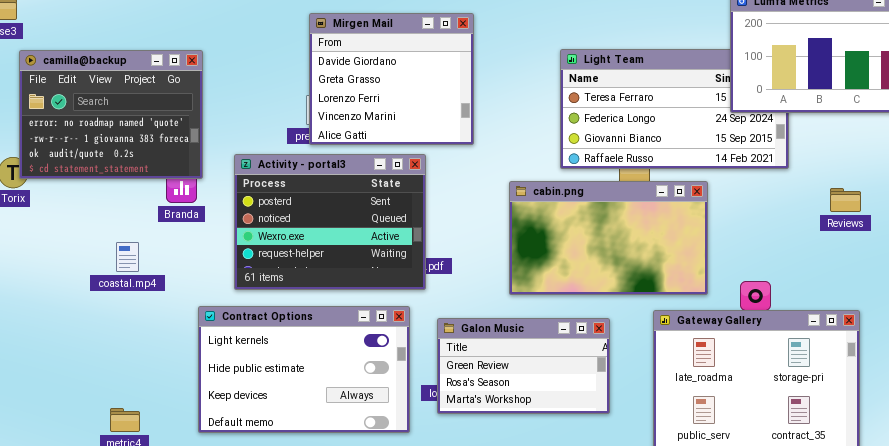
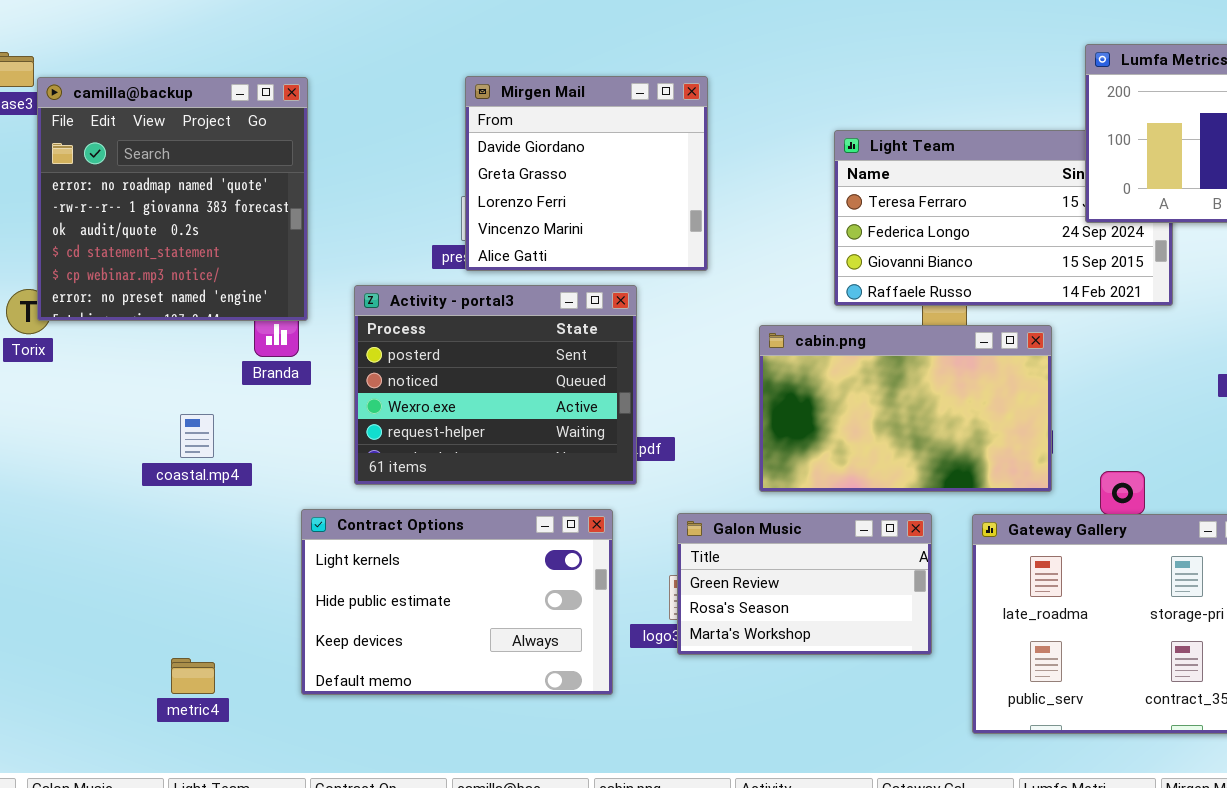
camilla@backup: [19,50,203,179] -> [37,77,308,321], resized
Galon Music: [437,318,610,414] -> [677,513,932,655], moved

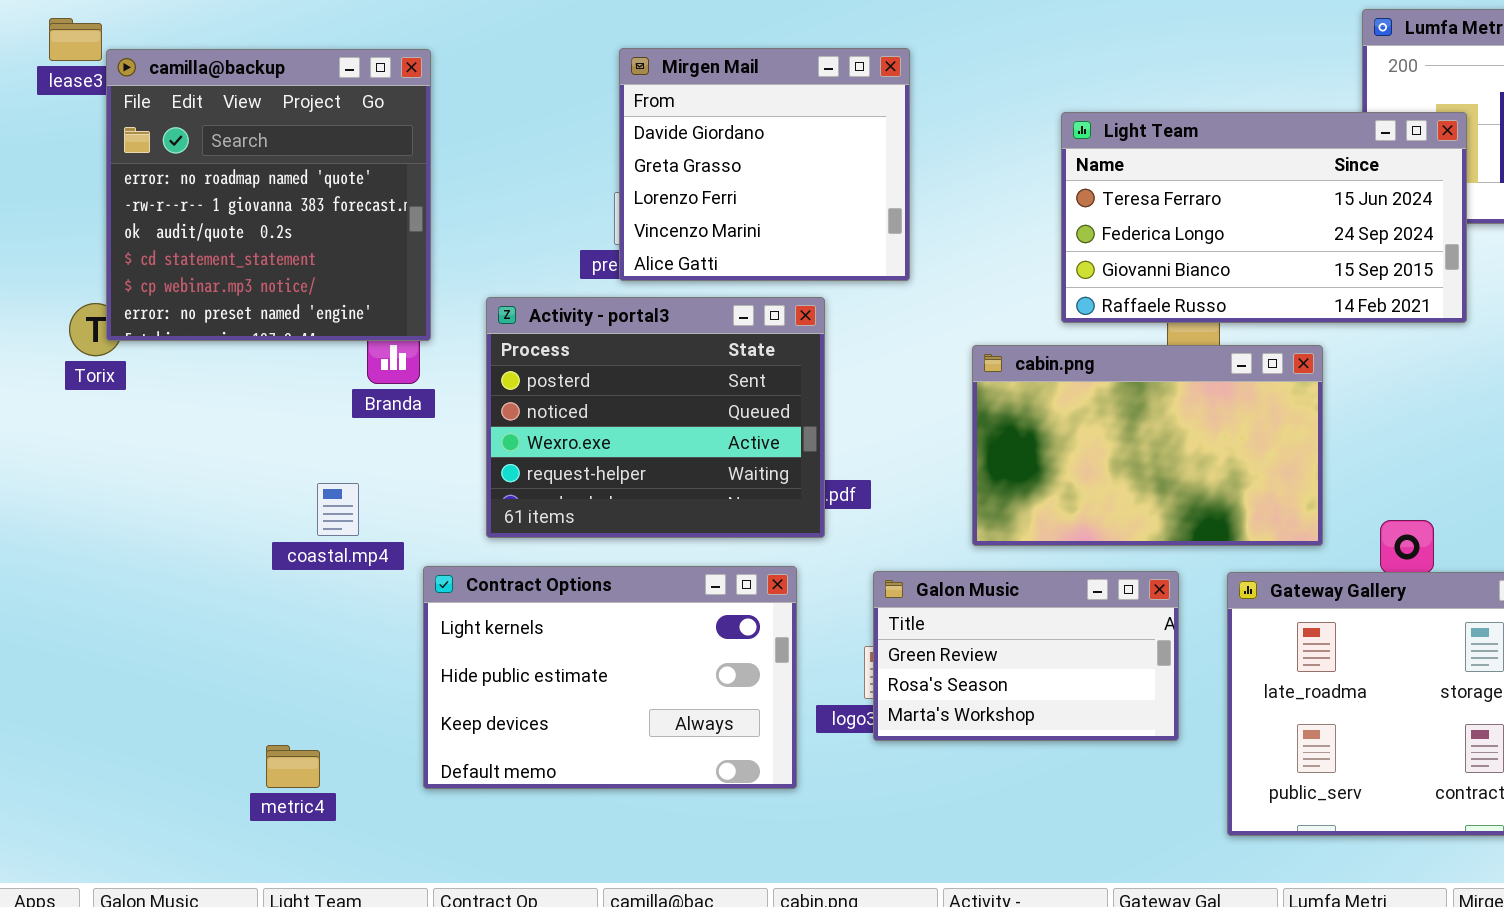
Light Team: [834,130,1173,306] -> [1061,112,1467,323], raised
coastal.mp4: [180,414,214,458] -> [317,483,359,536], moved

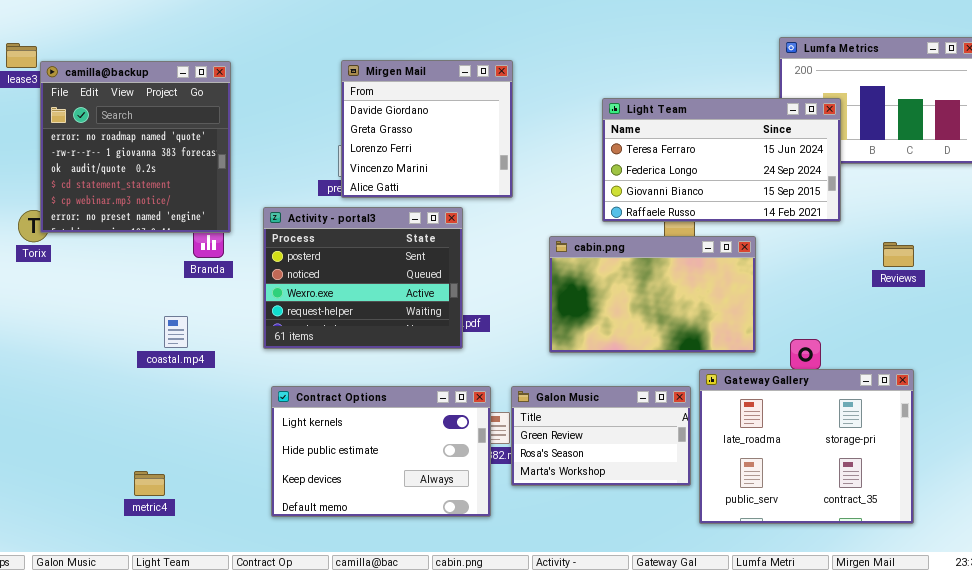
Contract Options: [423,566,797,789] -> [271,386,491,517], moved
Galon Music: [873,571,1179,741] -> [511,386,691,486], moved

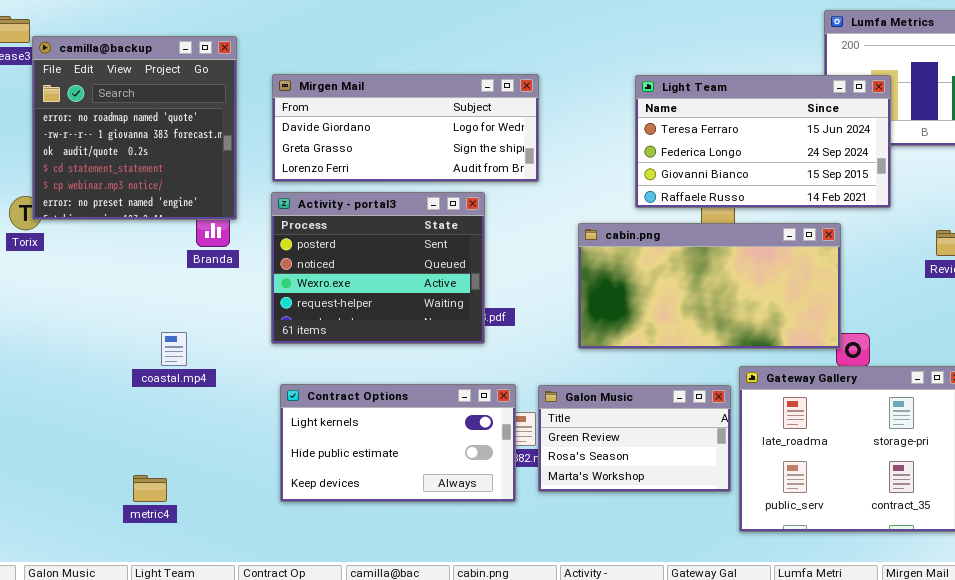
Mirgen Mail: [341,60,513,198] -> [272,74,539,182], resized
cabin.png: [549,236,756,353] -> [578,223,841,349], resized
coastal.mp4: [164,316,188,348] -> [161,332,187,366], moved
Contract Options: [271,386,491,517] -> [280,384,516,502], resized

